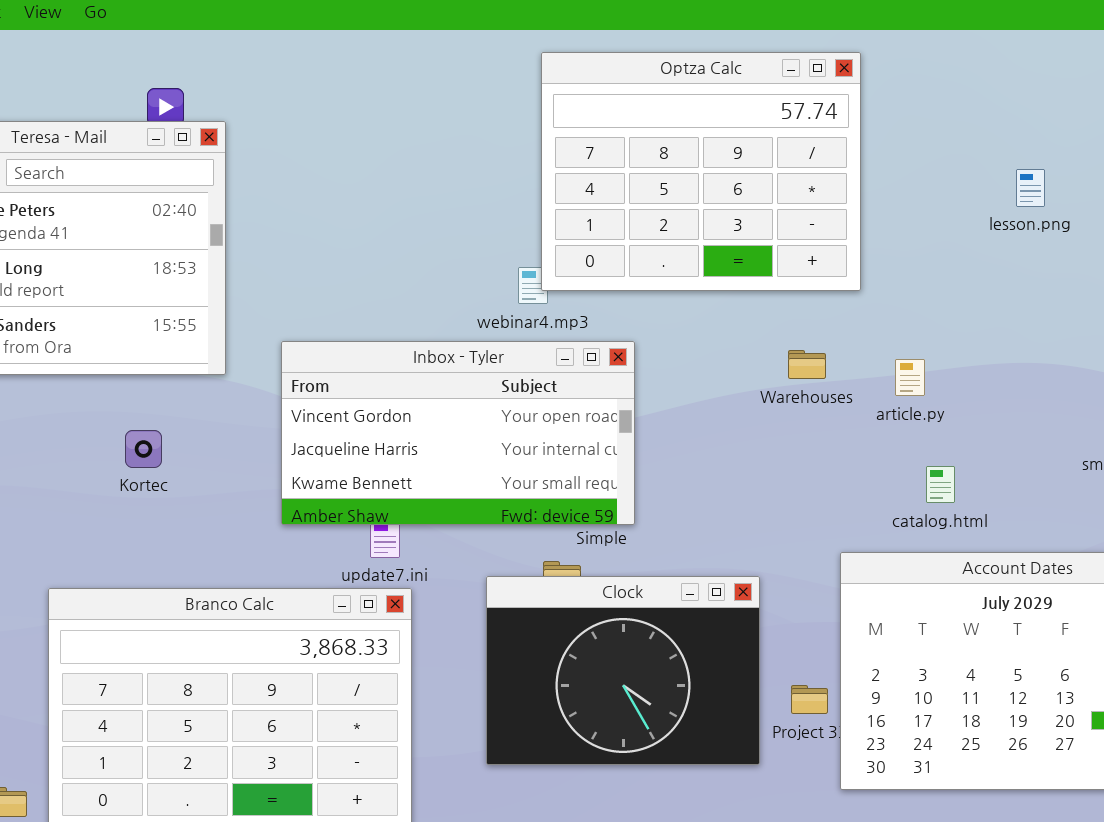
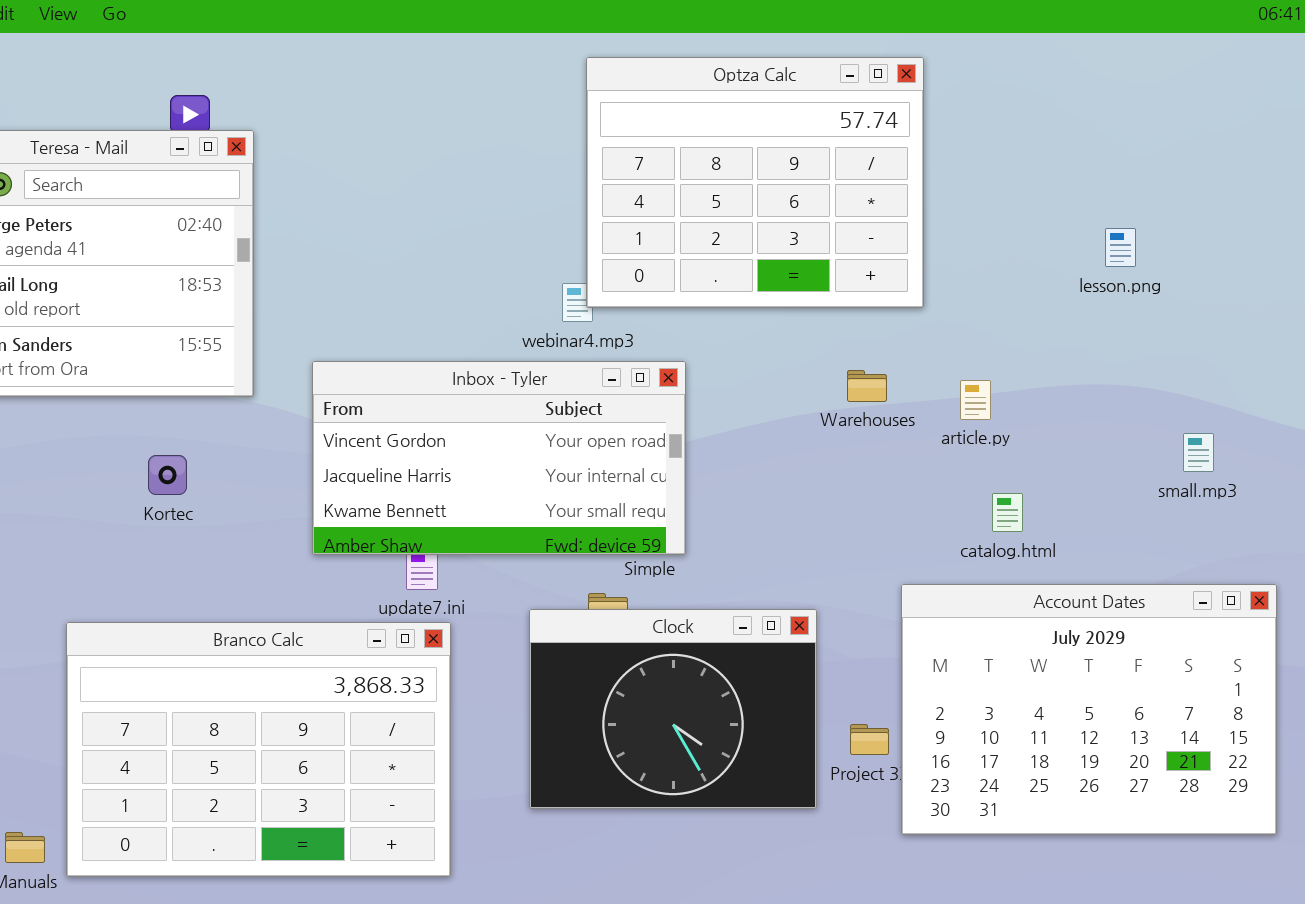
lesson.png: [1016,169,1045,207] -> [1105,228,1136,267], moved

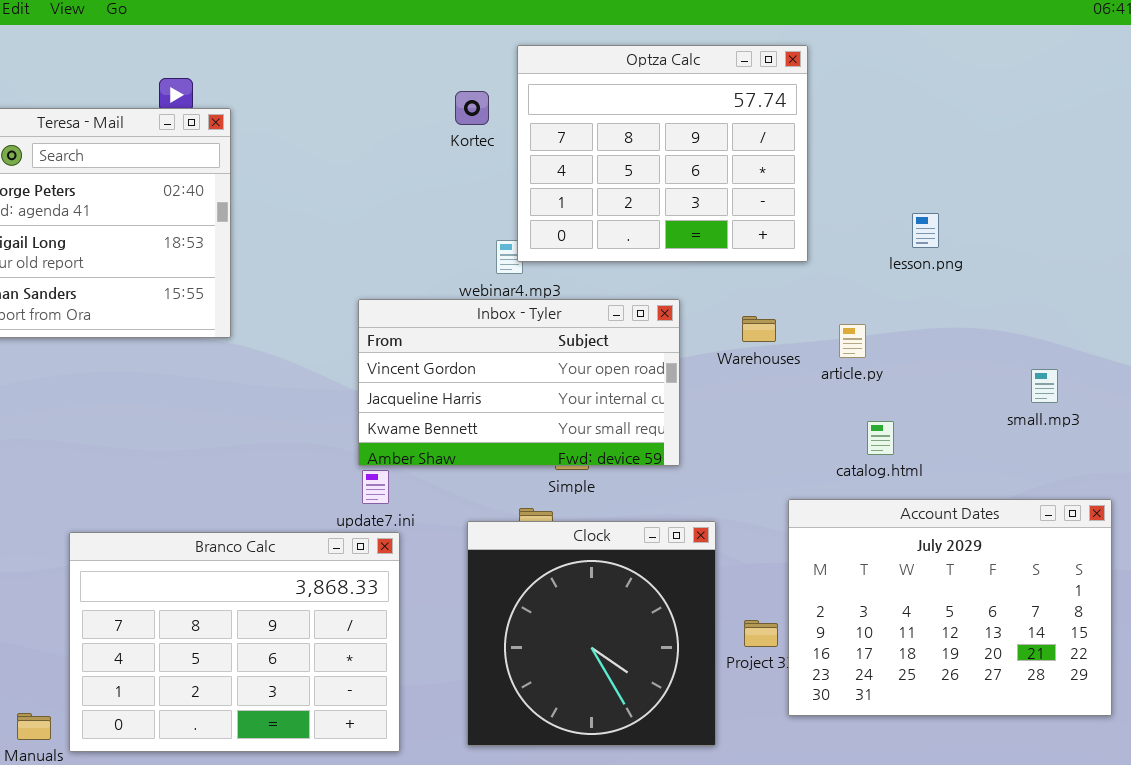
lesson.png: [1105,228,1136,267] -> [912,213,939,248], moved
Inbox - Tyler: [312,361,686,555] -> [358,299,680,466], moved
Kortec: [148,455,187,495] -> [455,91,489,125], moved
Clock: [529,609,817,809] -> [467,521,716,746], resized

